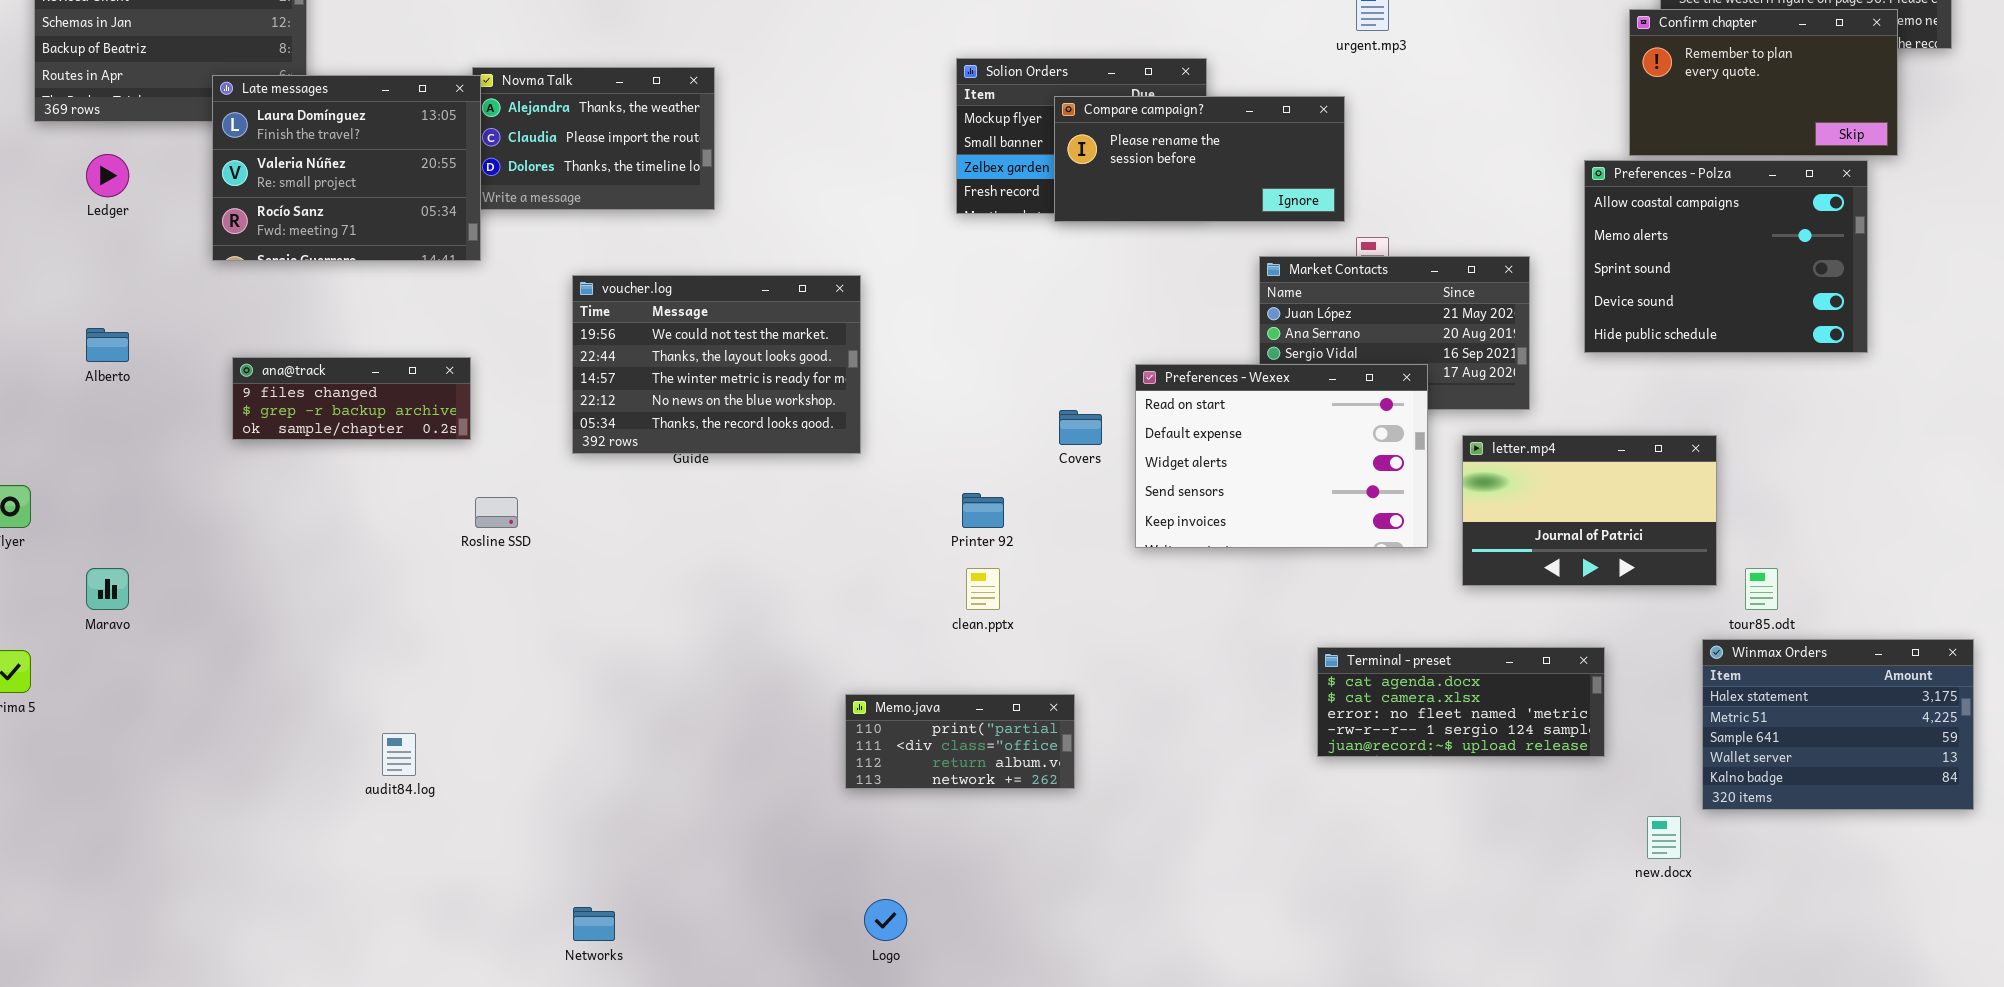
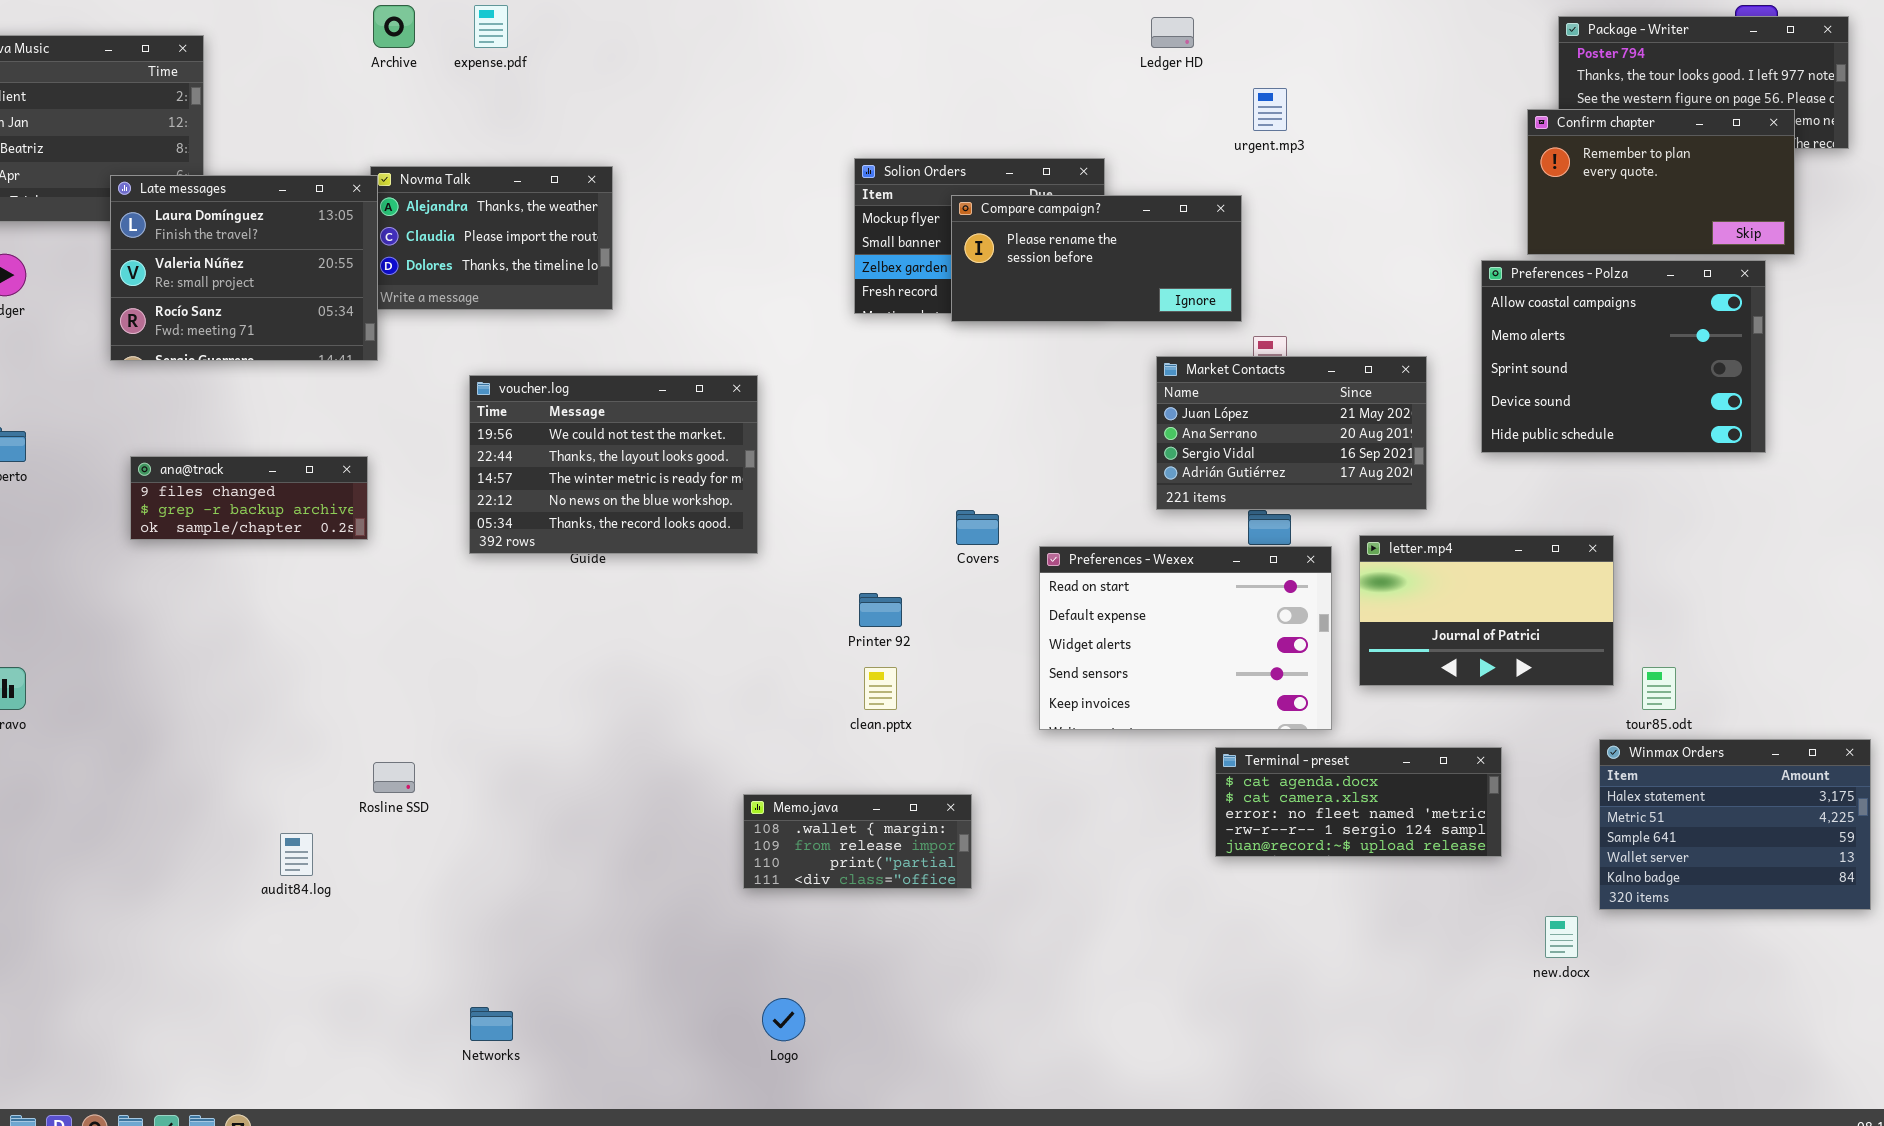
Preferences - Wexex: [1135,364,1428,548] -> [1039,546,1332,730], moved
Rosline SSD: [475,497,518,528] -> [373,762,415,793], moved
Memo.java: [845,694,1075,789] -> [743,794,972,889], scrolled up 2 rows

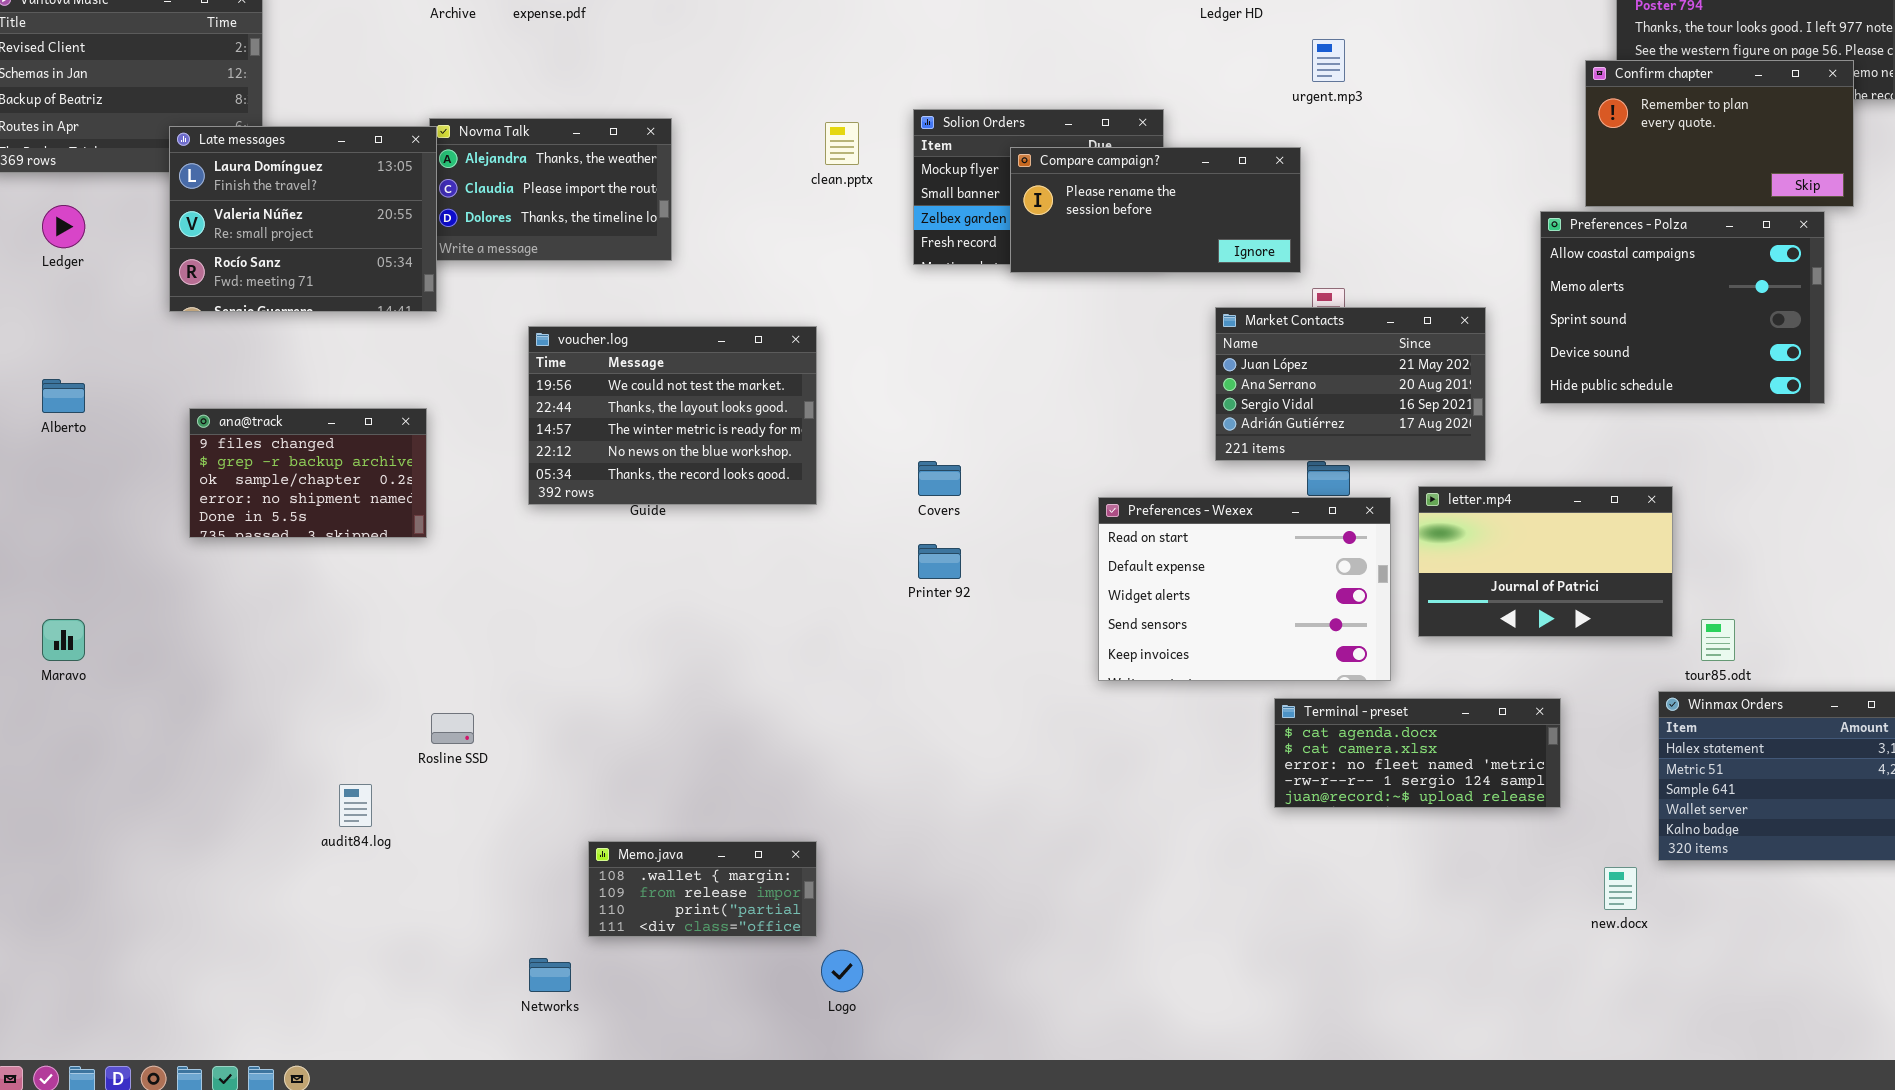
ana@track: [130,456,368,540] -> [189,408,427,538], resized
Covers: [956,510,999,545] -> [918,461,961,496], moved
clean.pptx: [864,667,897,710] -> [825,122,859,165], moved
Memo.java: [743,794,972,889] -> [588,841,817,937], moved

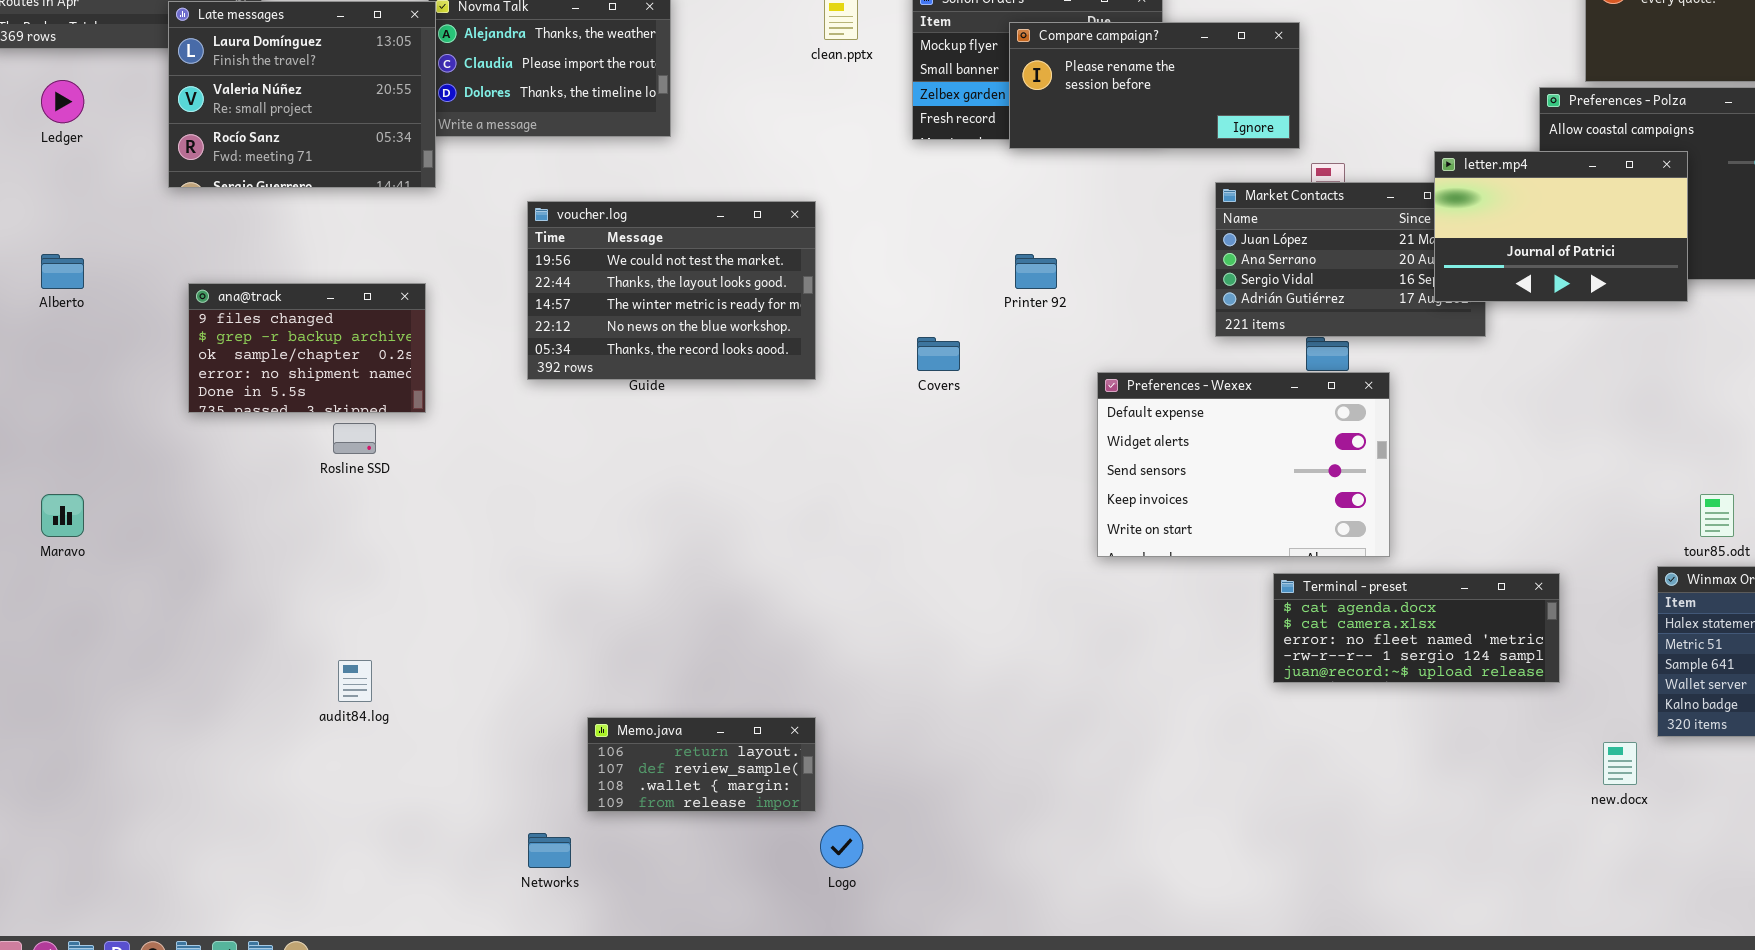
letter.mp4: [1418,486,1673,637] -> [1434,151,1688,302], moved
Preferences - Wexex: [1098,497,1391,681] -> [1097,372,1390,557], scrolled down 1 row
Printer 92: [918,544,961,579] -> [1015,254,1057,289], moved
Rosline SSD: [431,713,474,744] -> [333,423,376,454], moved
Memo.java: [588,841,817,937] -> [587,717,816,812], scrolled up 2 rows

